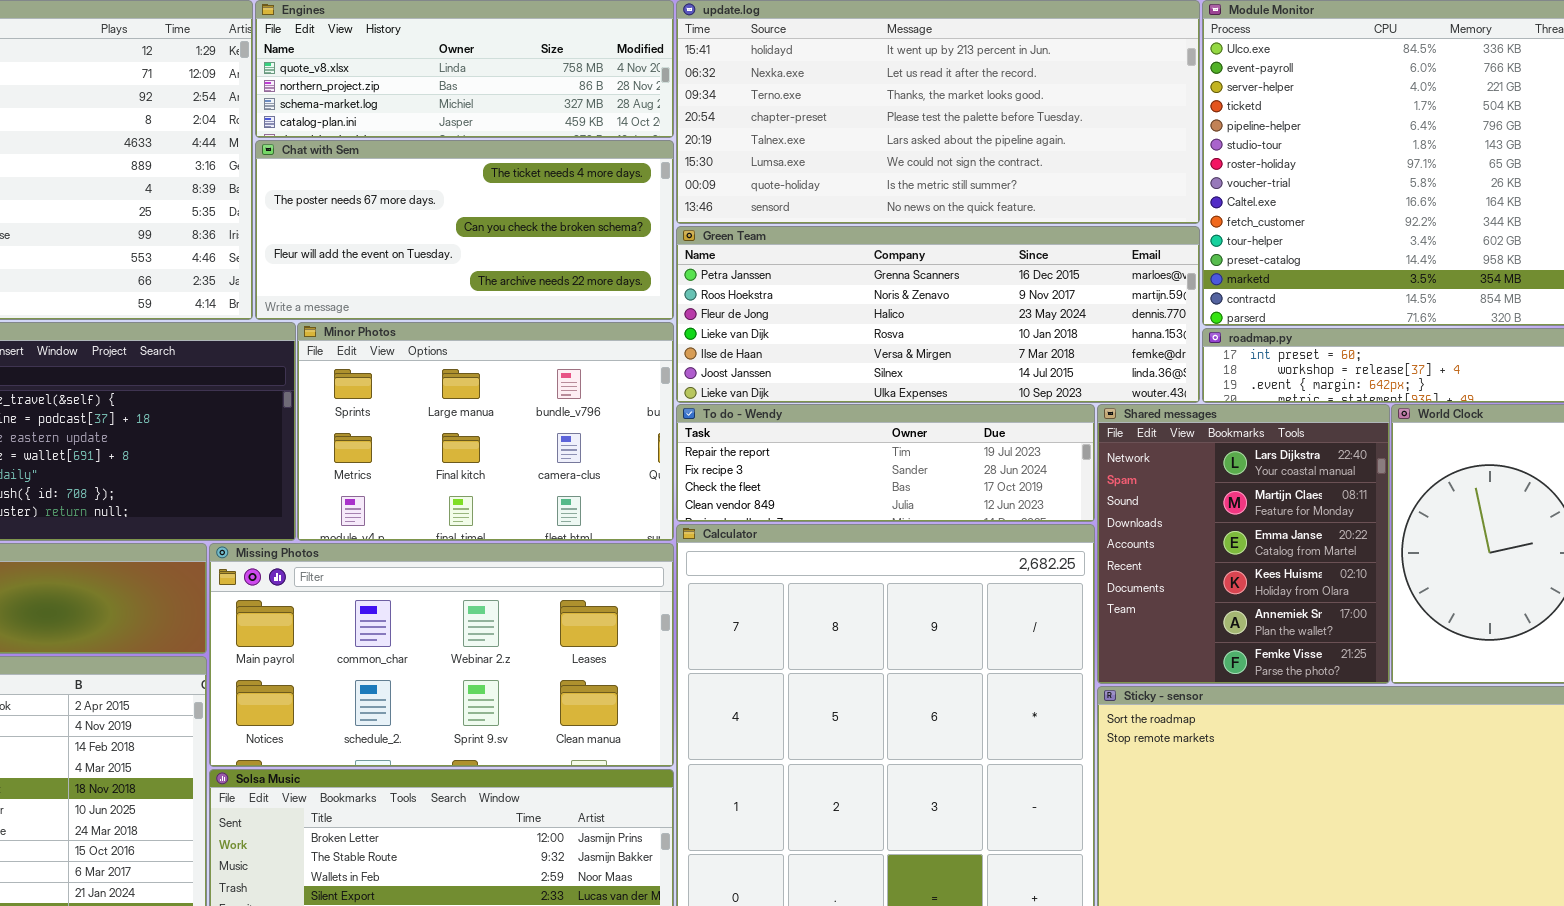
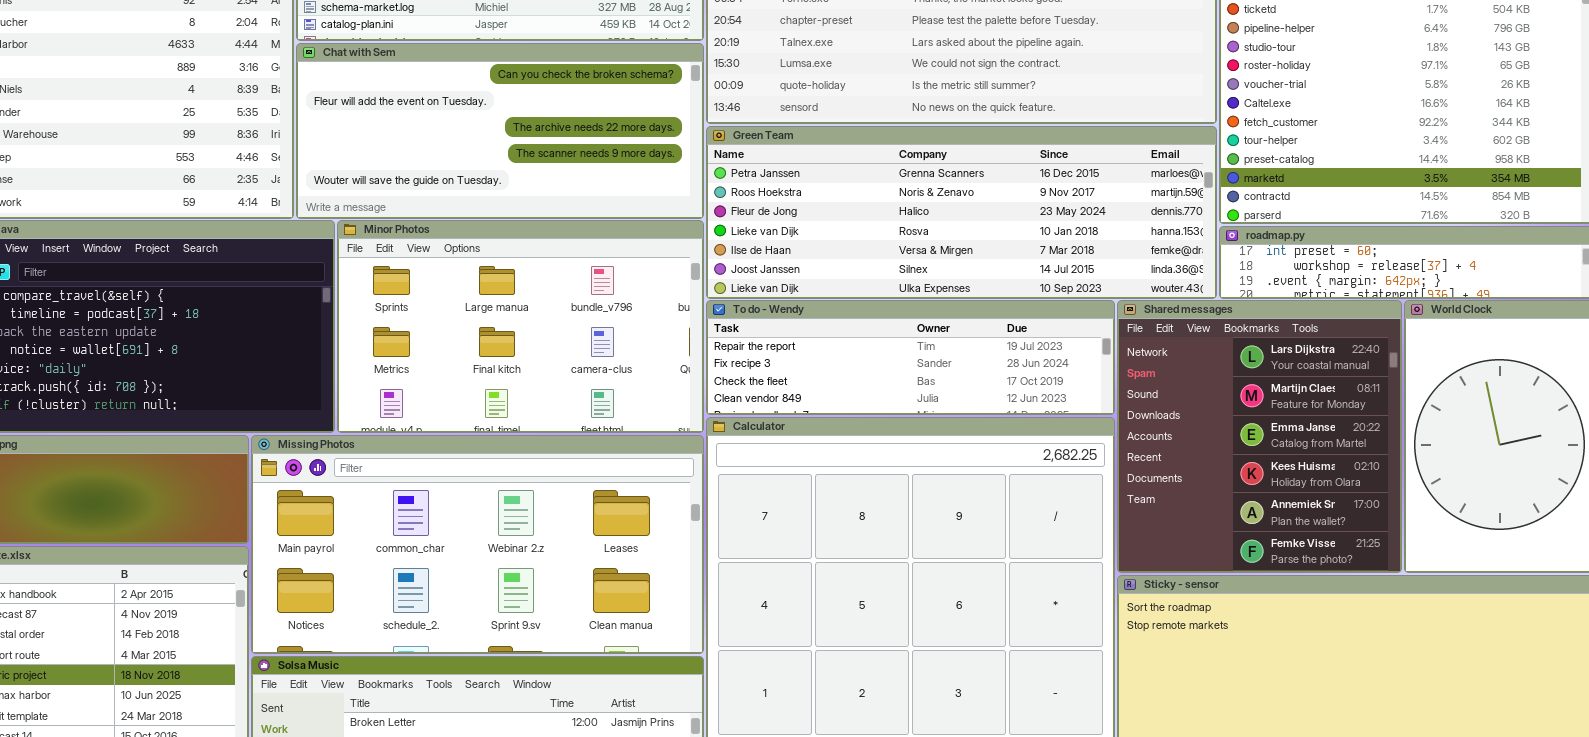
Chat with Sem: [255,140,674,320] -> [296,43,704,219], scrolled down 2 rows

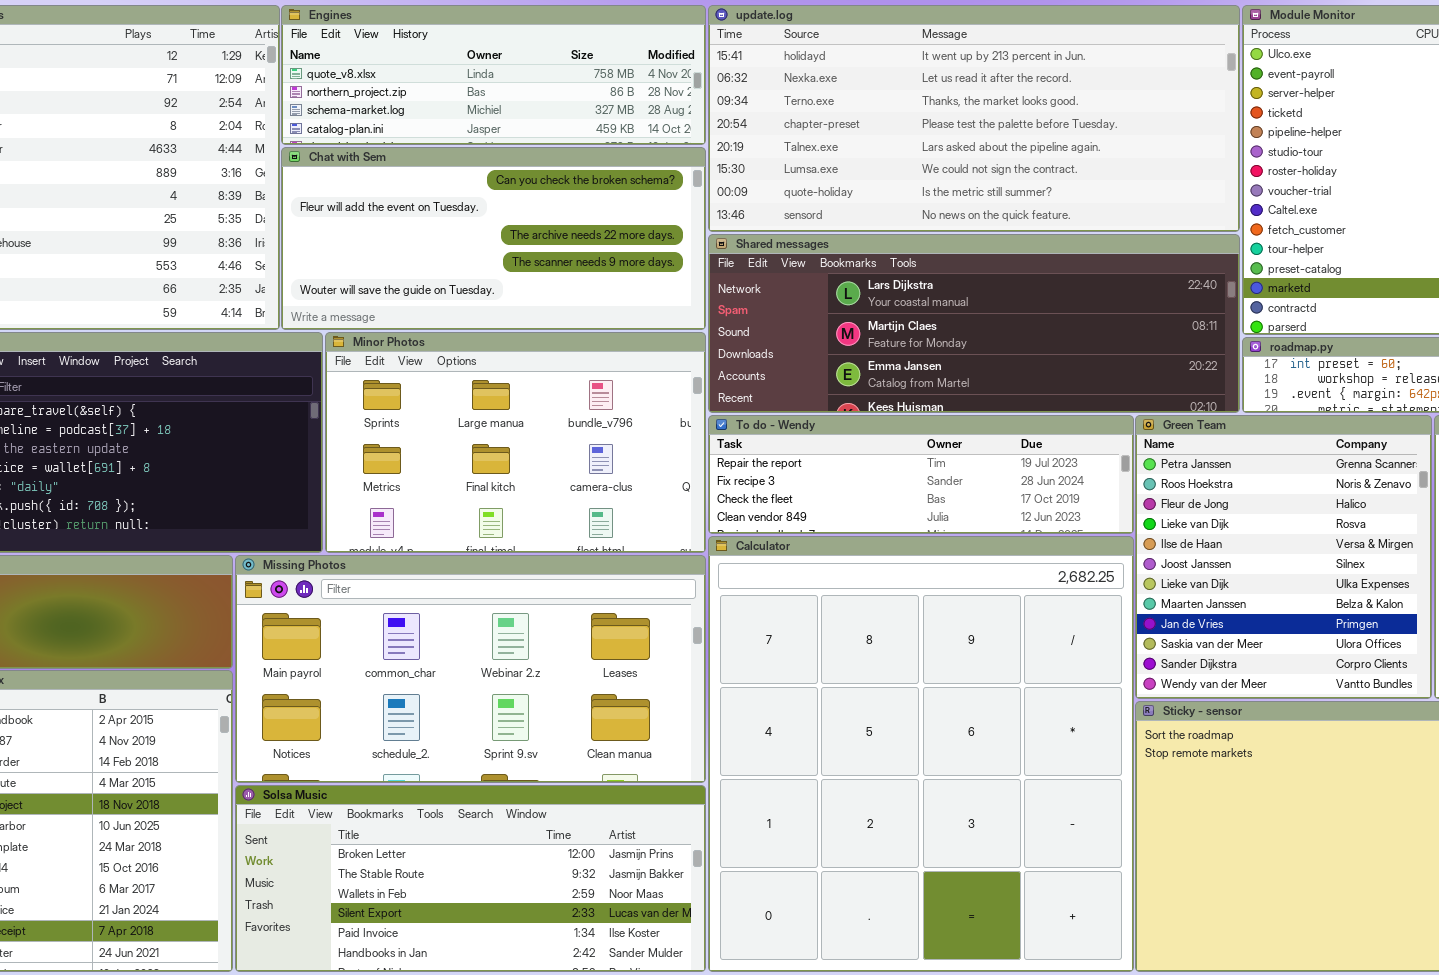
Green Team: [706,126,1217,299] -> [1135,415,1432,699], moved, resized
Shared messages: [1117,300,1402,573] -> [708,234,1240,413], moved, resized

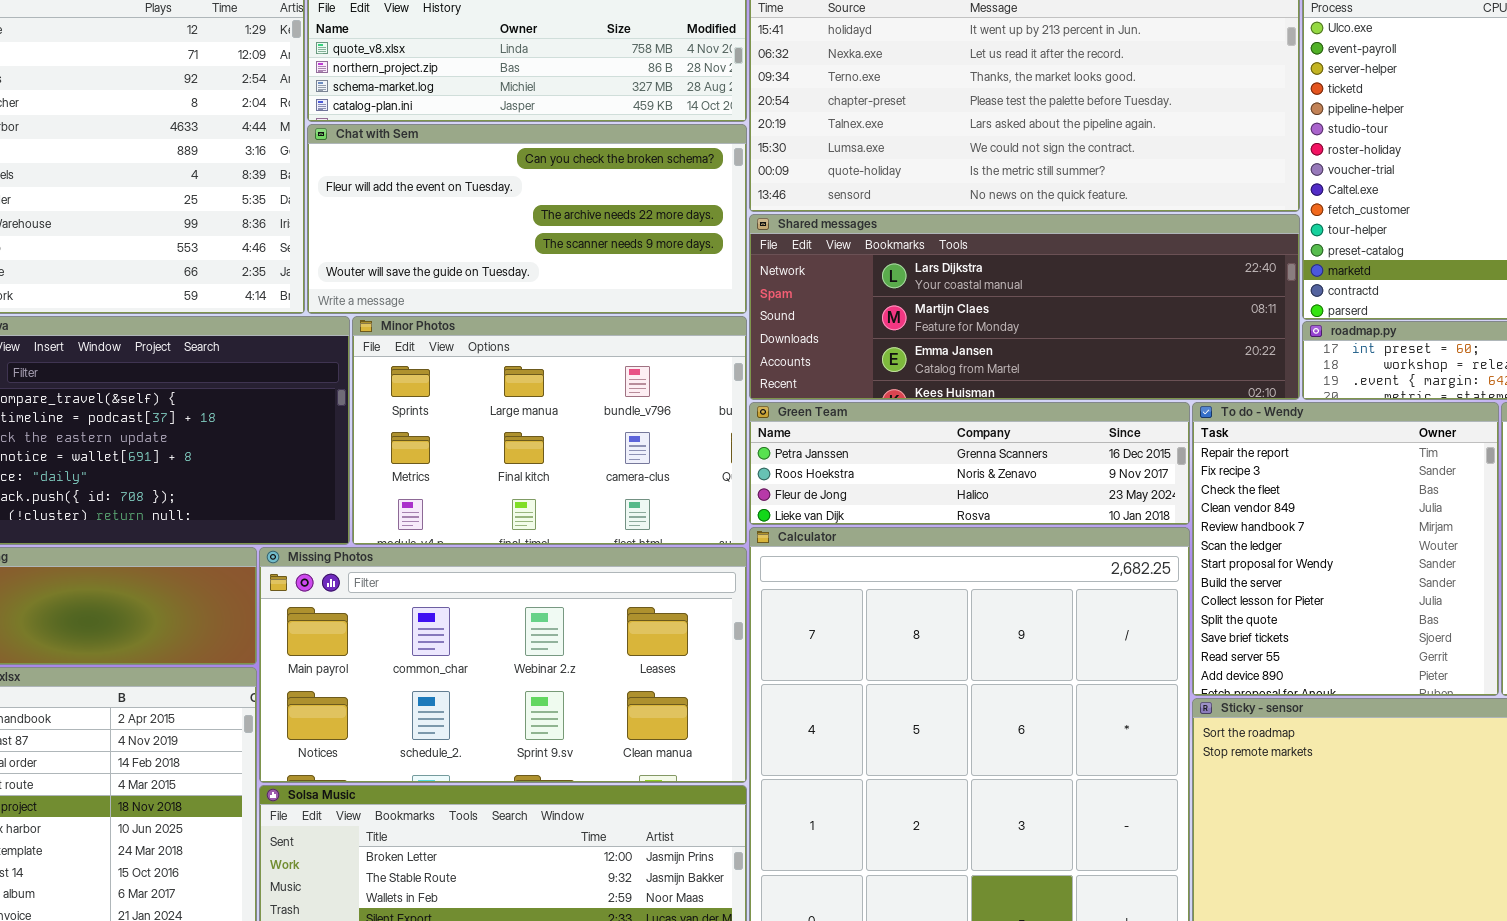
To do - Wendy: [708,415,1134,534] -> [1192,402,1499,696], moved, resized
Green Team: [1135,415,1432,699] -> [749,402,1190,525], moved, resized

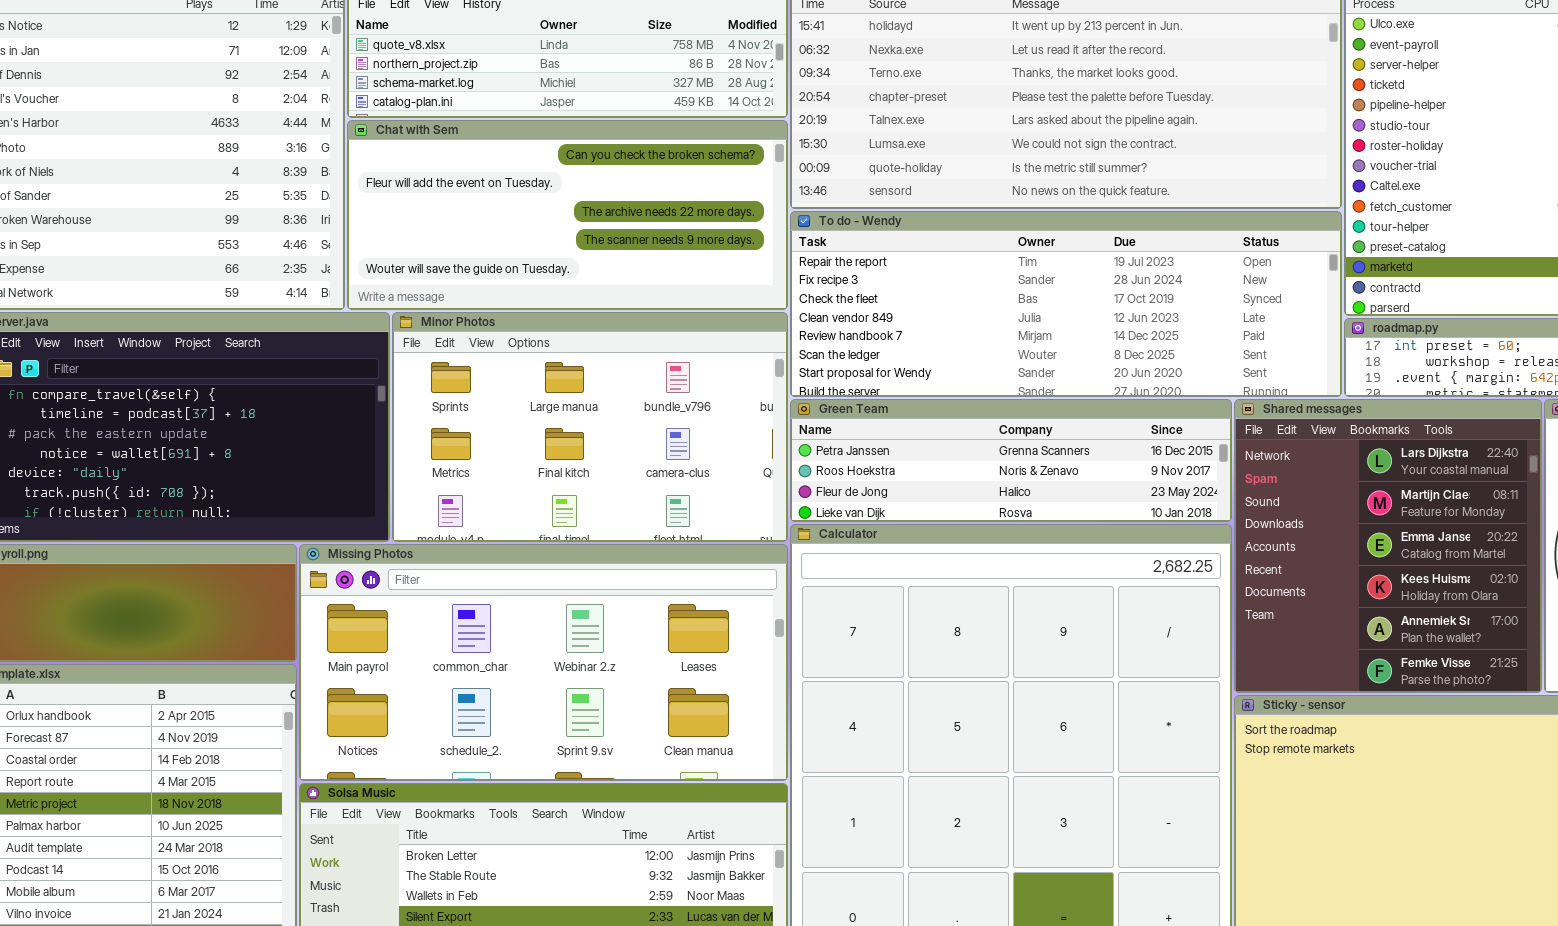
Shared messages: [749,214,1300,400] -> [1234,399,1542,693], moved, resized
To do - Wendy: [1192,402,1499,696] -> [790,211,1342,397], moved, resized

